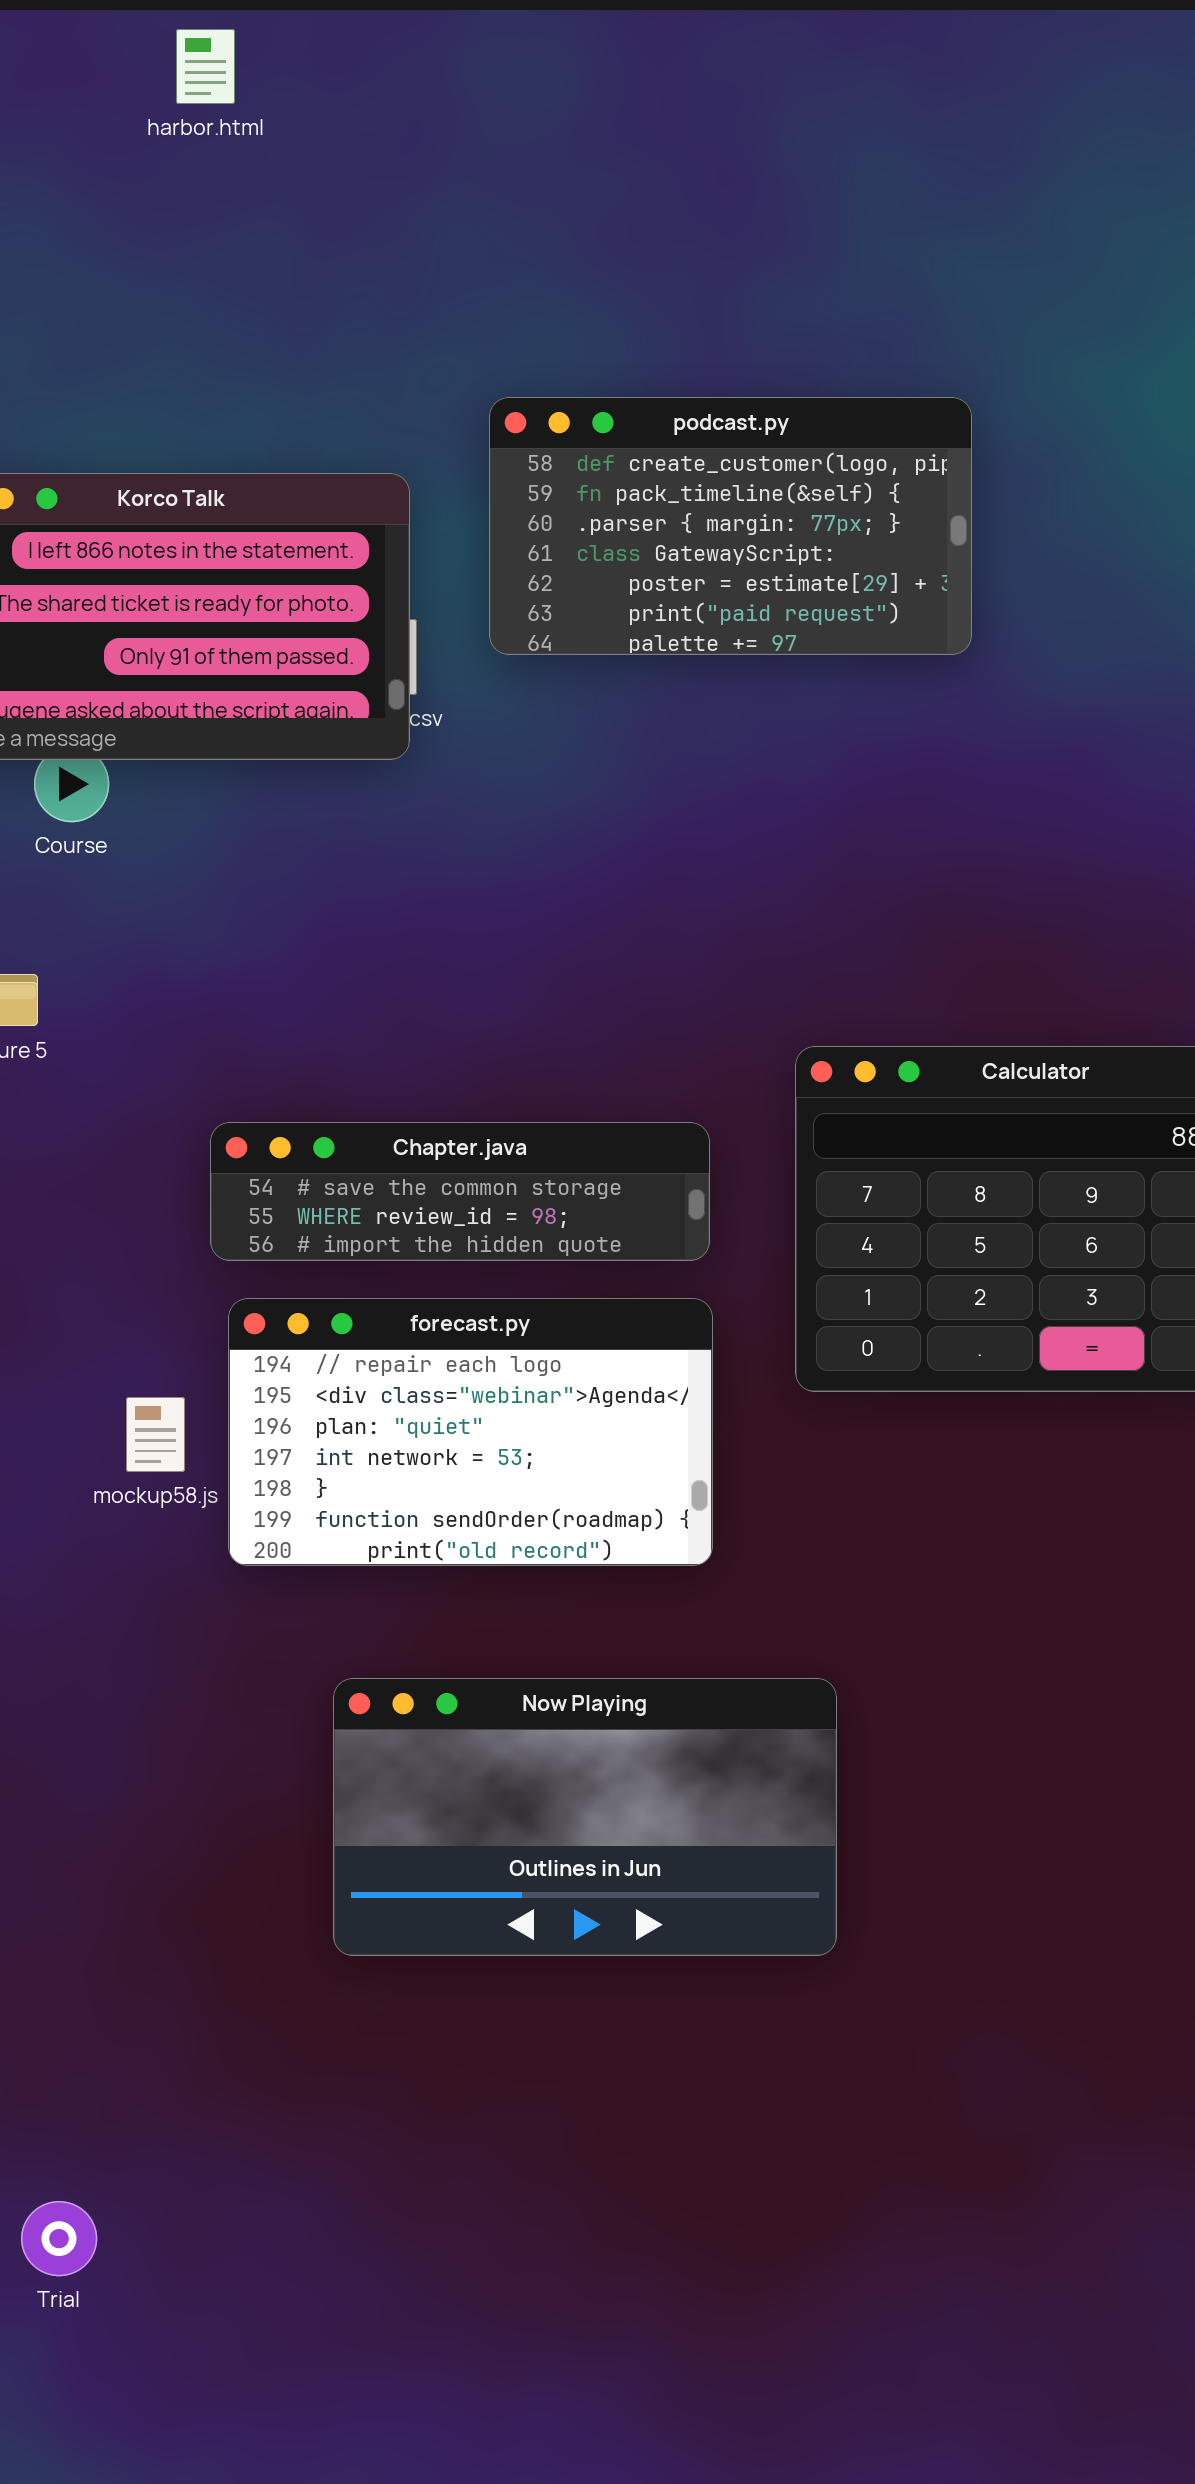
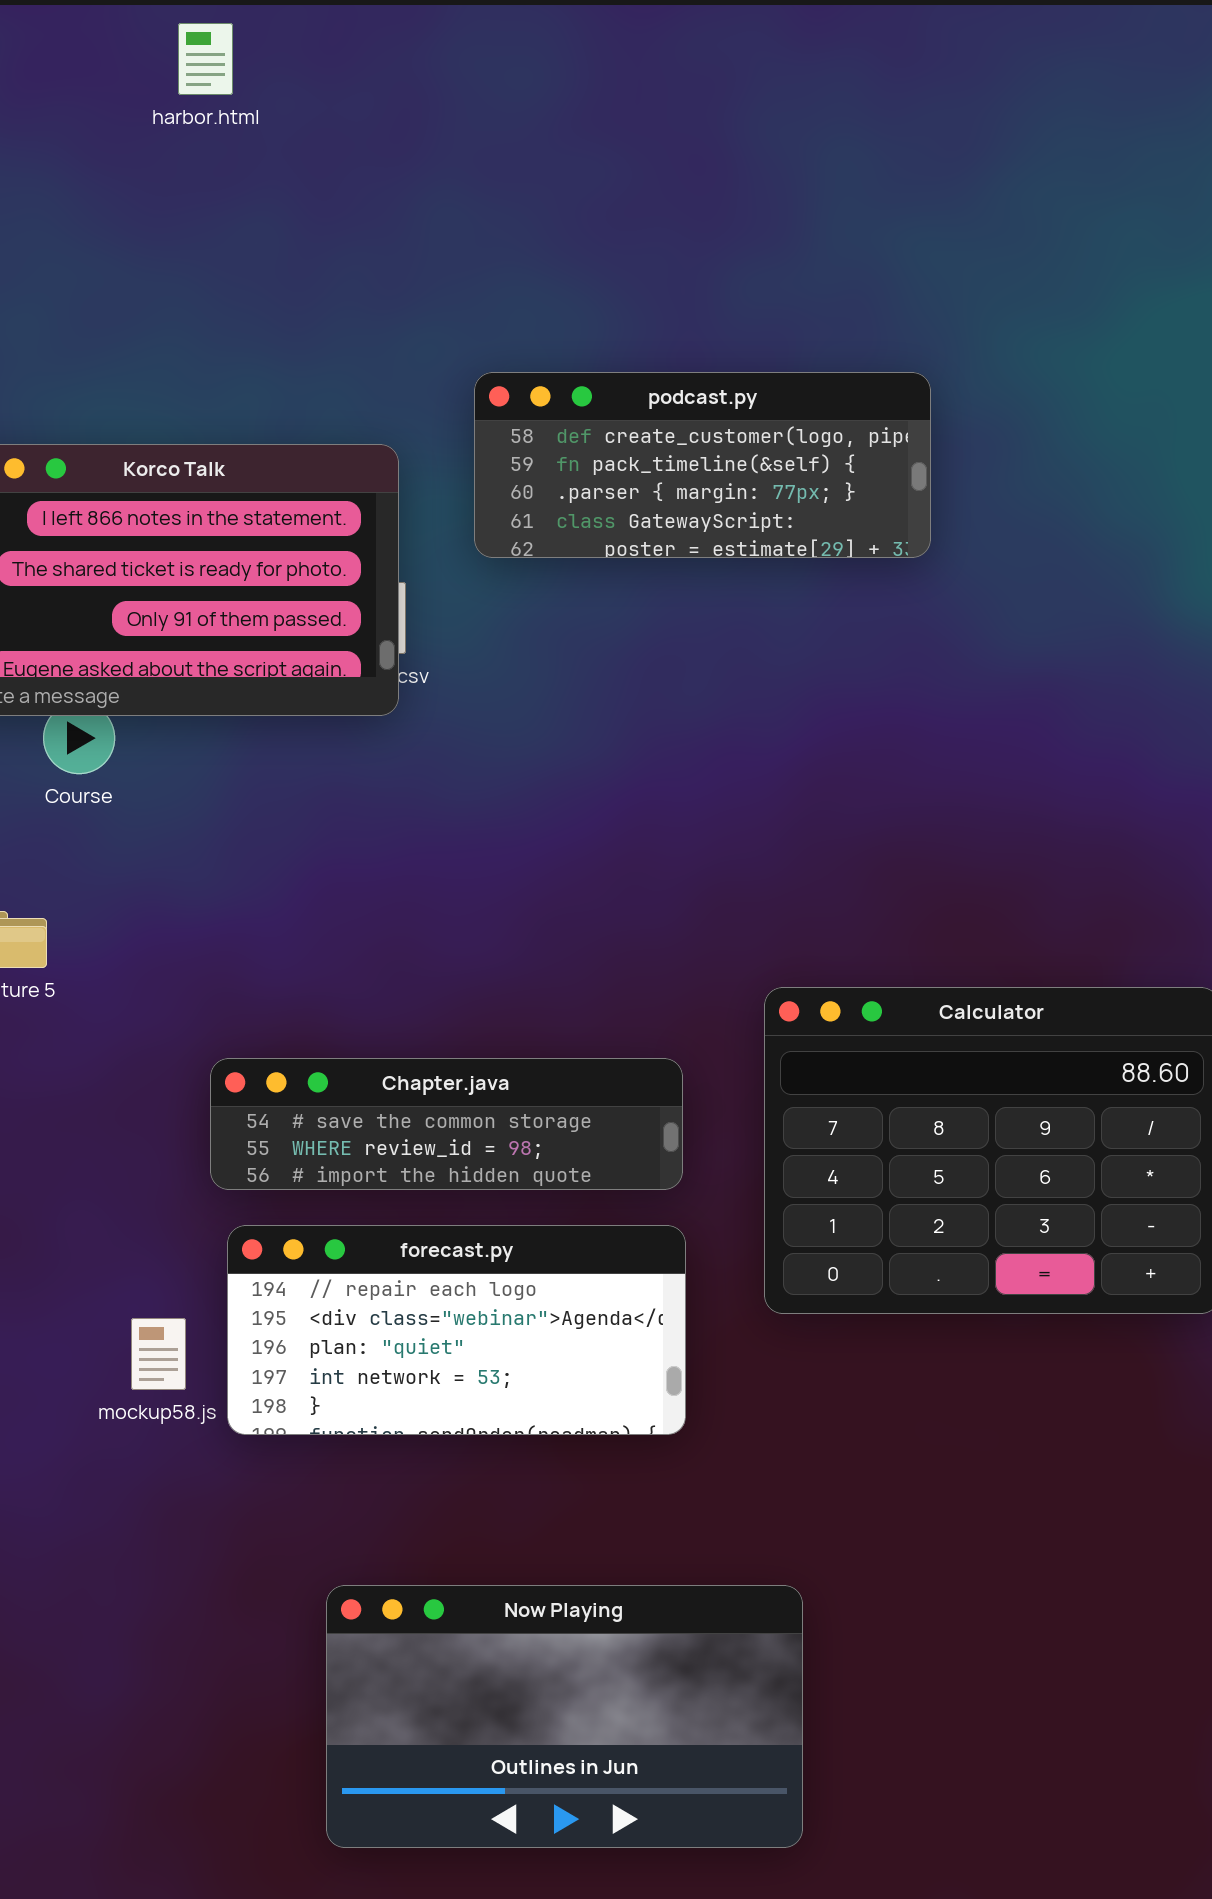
podcast.py: [489,397,972,655] -> [474,372,931,558], resized
forecast.py: [228,1298,713,1566] -> [227,1225,686,1435], resized

